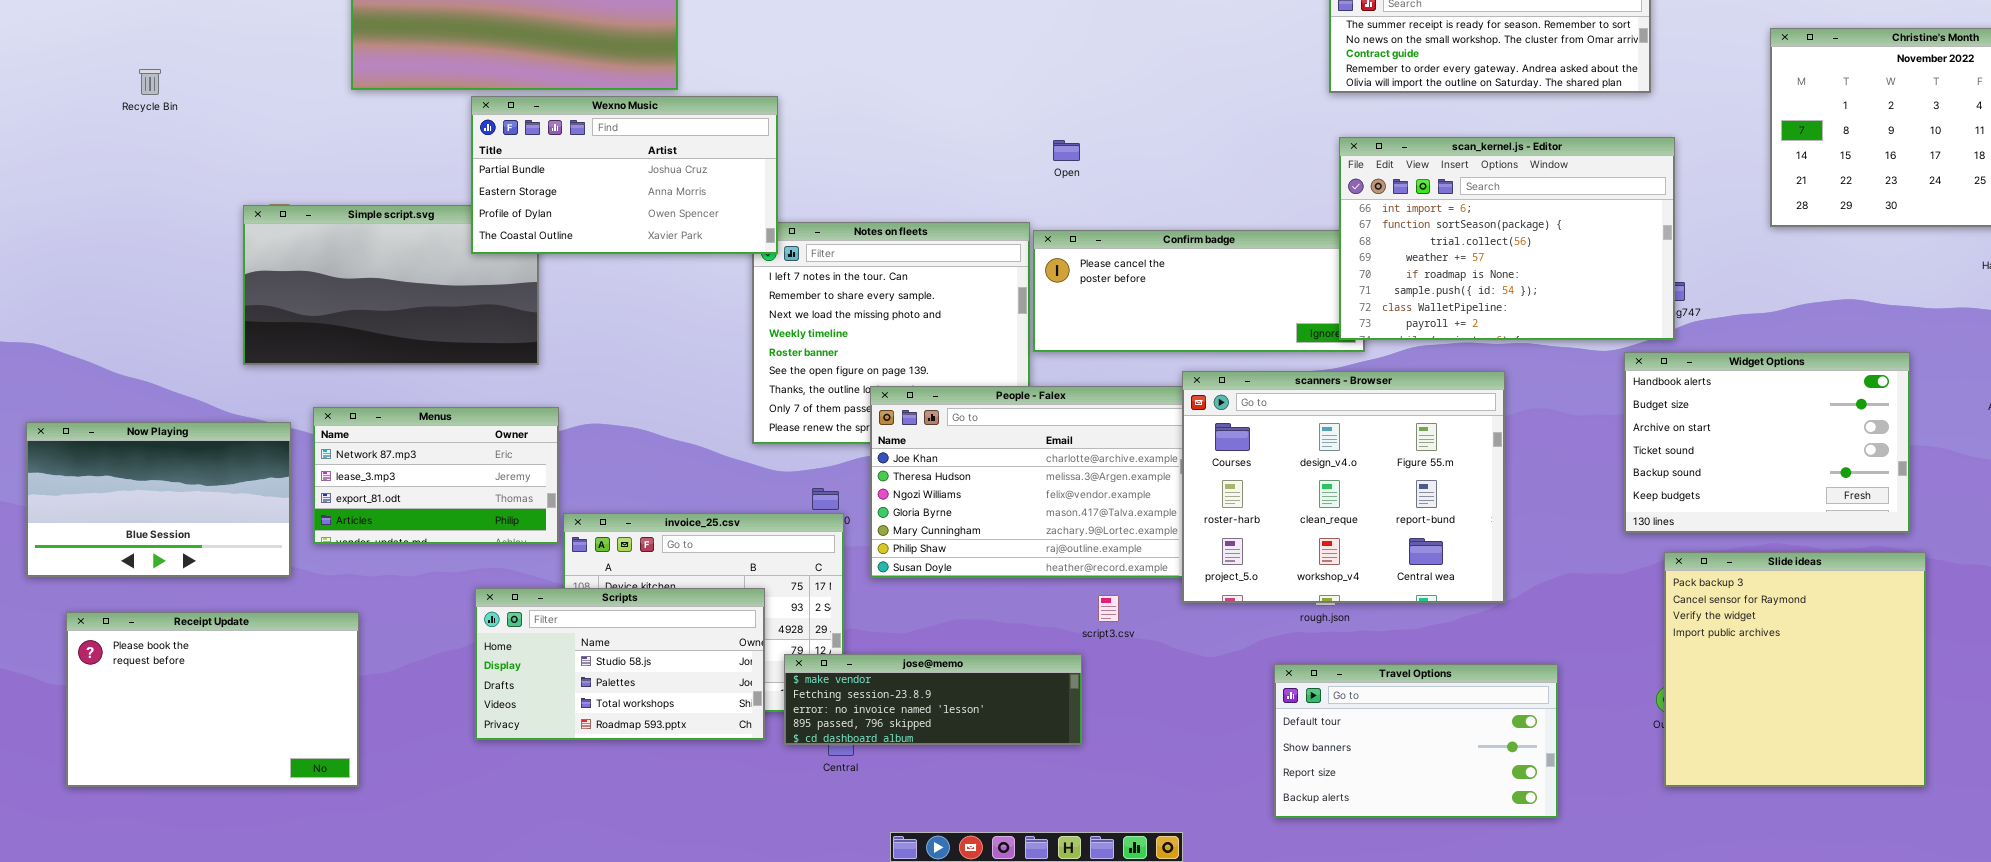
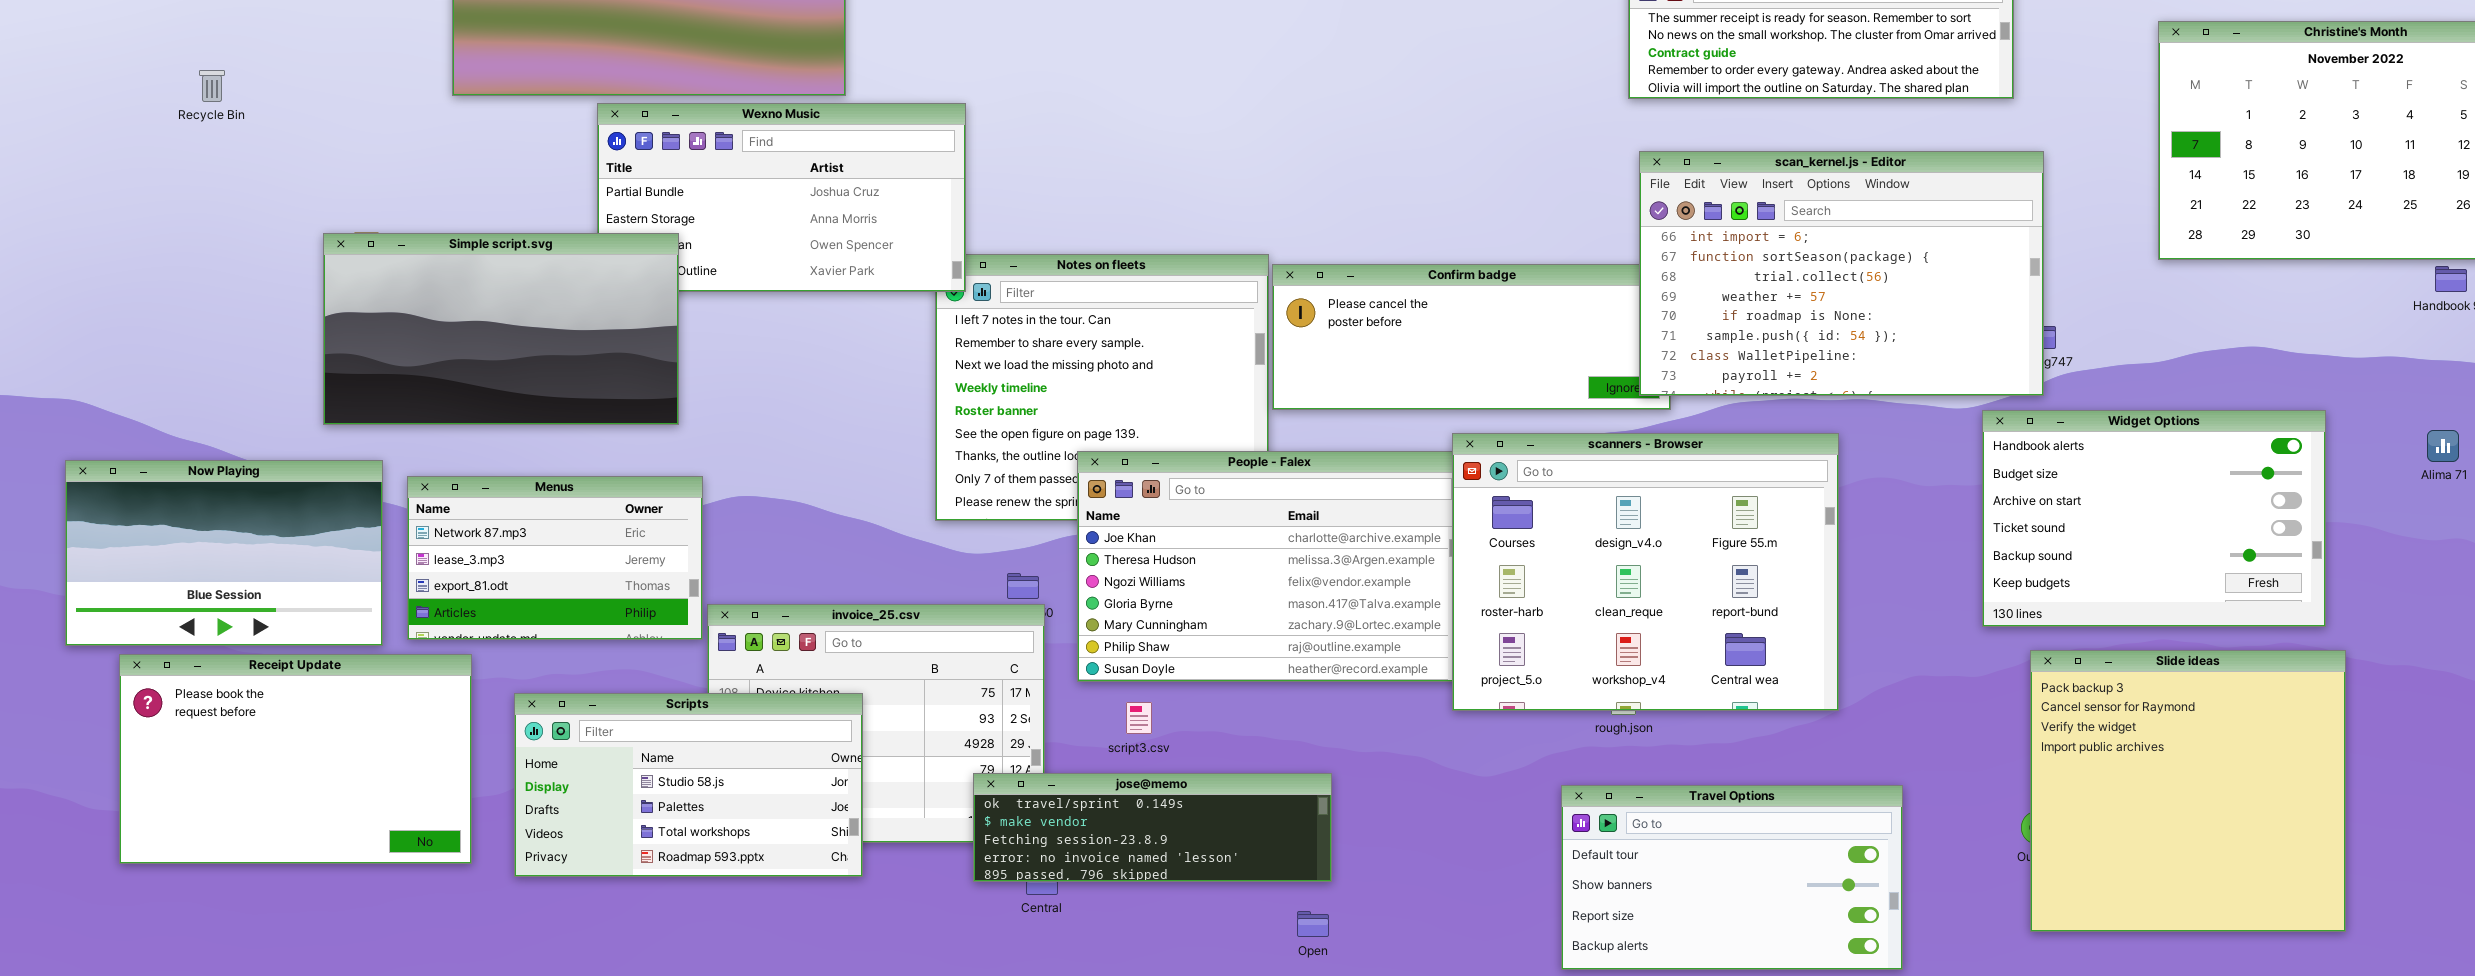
Open: [1053,140,1080,161] -> [1297,911,1329,937], moved
Simple script.svg: [243,205,539,365] -> [323,233,679,425], raised
Now Playing: [26,422,291,577] -> [65,460,383,646], moved
Scripts: [475,588,765,740] -> [514,693,863,877], moved
script3.csv: [1098,595,1119,622] -> [1126,702,1152,734], moved
Receipt Update: [66,612,359,787] -> [119,654,472,864], moved
jose@memo: [784,654,1082,745] -> [973,773,1332,882], scrolled up 1 row

